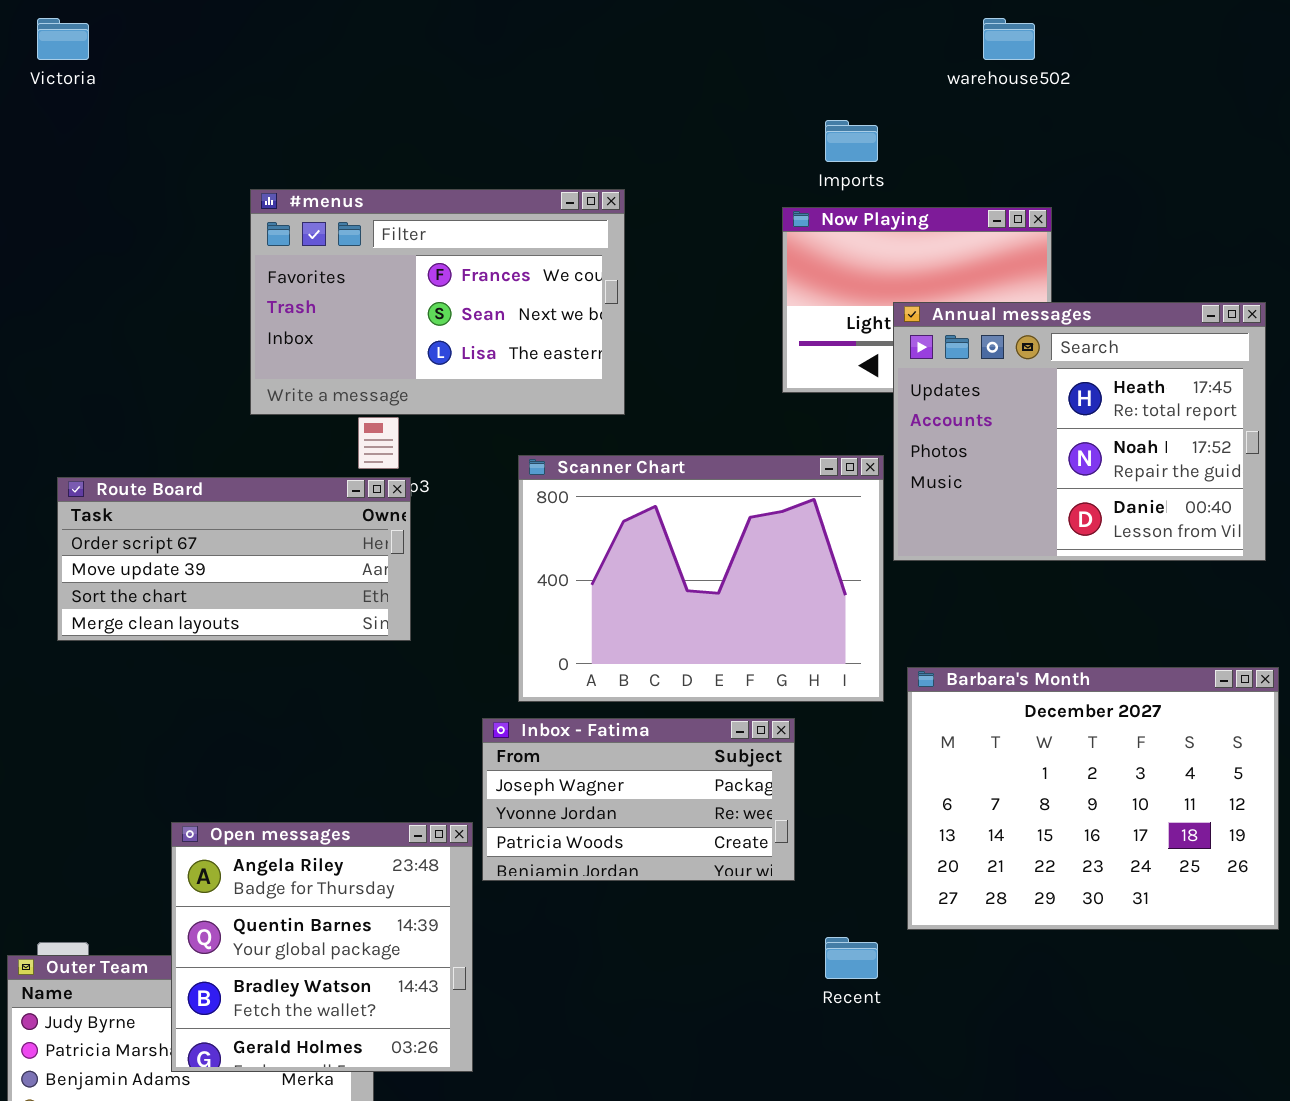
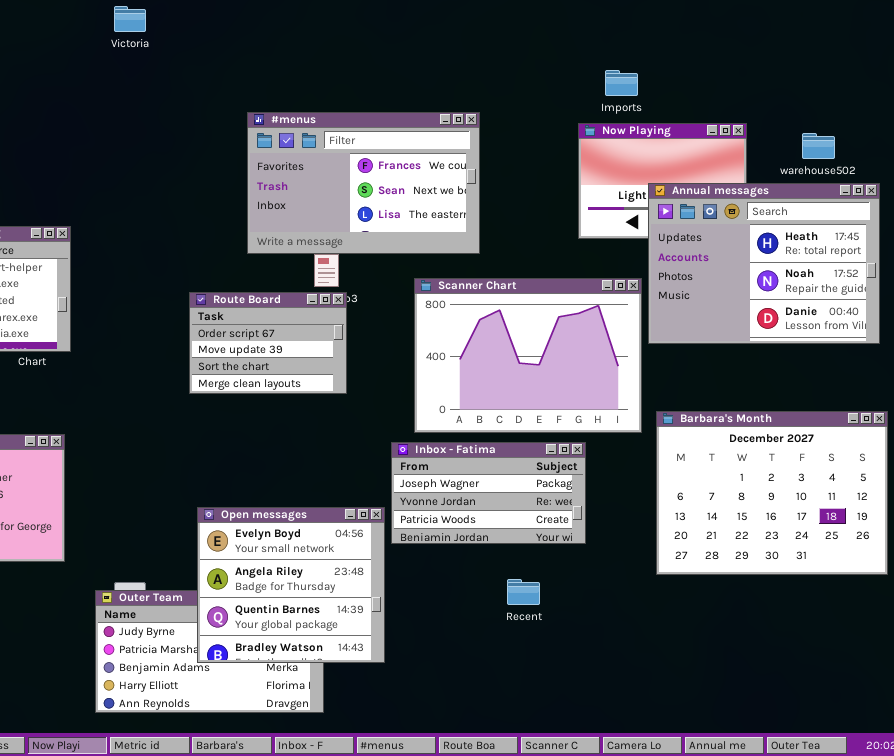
warehouse502: [983,18,1035,60] -> [802,133,835,159], moved
Route Board: [57,477,411,641] -> [189,292,347,394], resized
Open messages: [171,822,473,1072] -> [197,507,385,663], scrolled up 1 row
Recent: [825,937,878,979] -> [507,579,540,605], moved

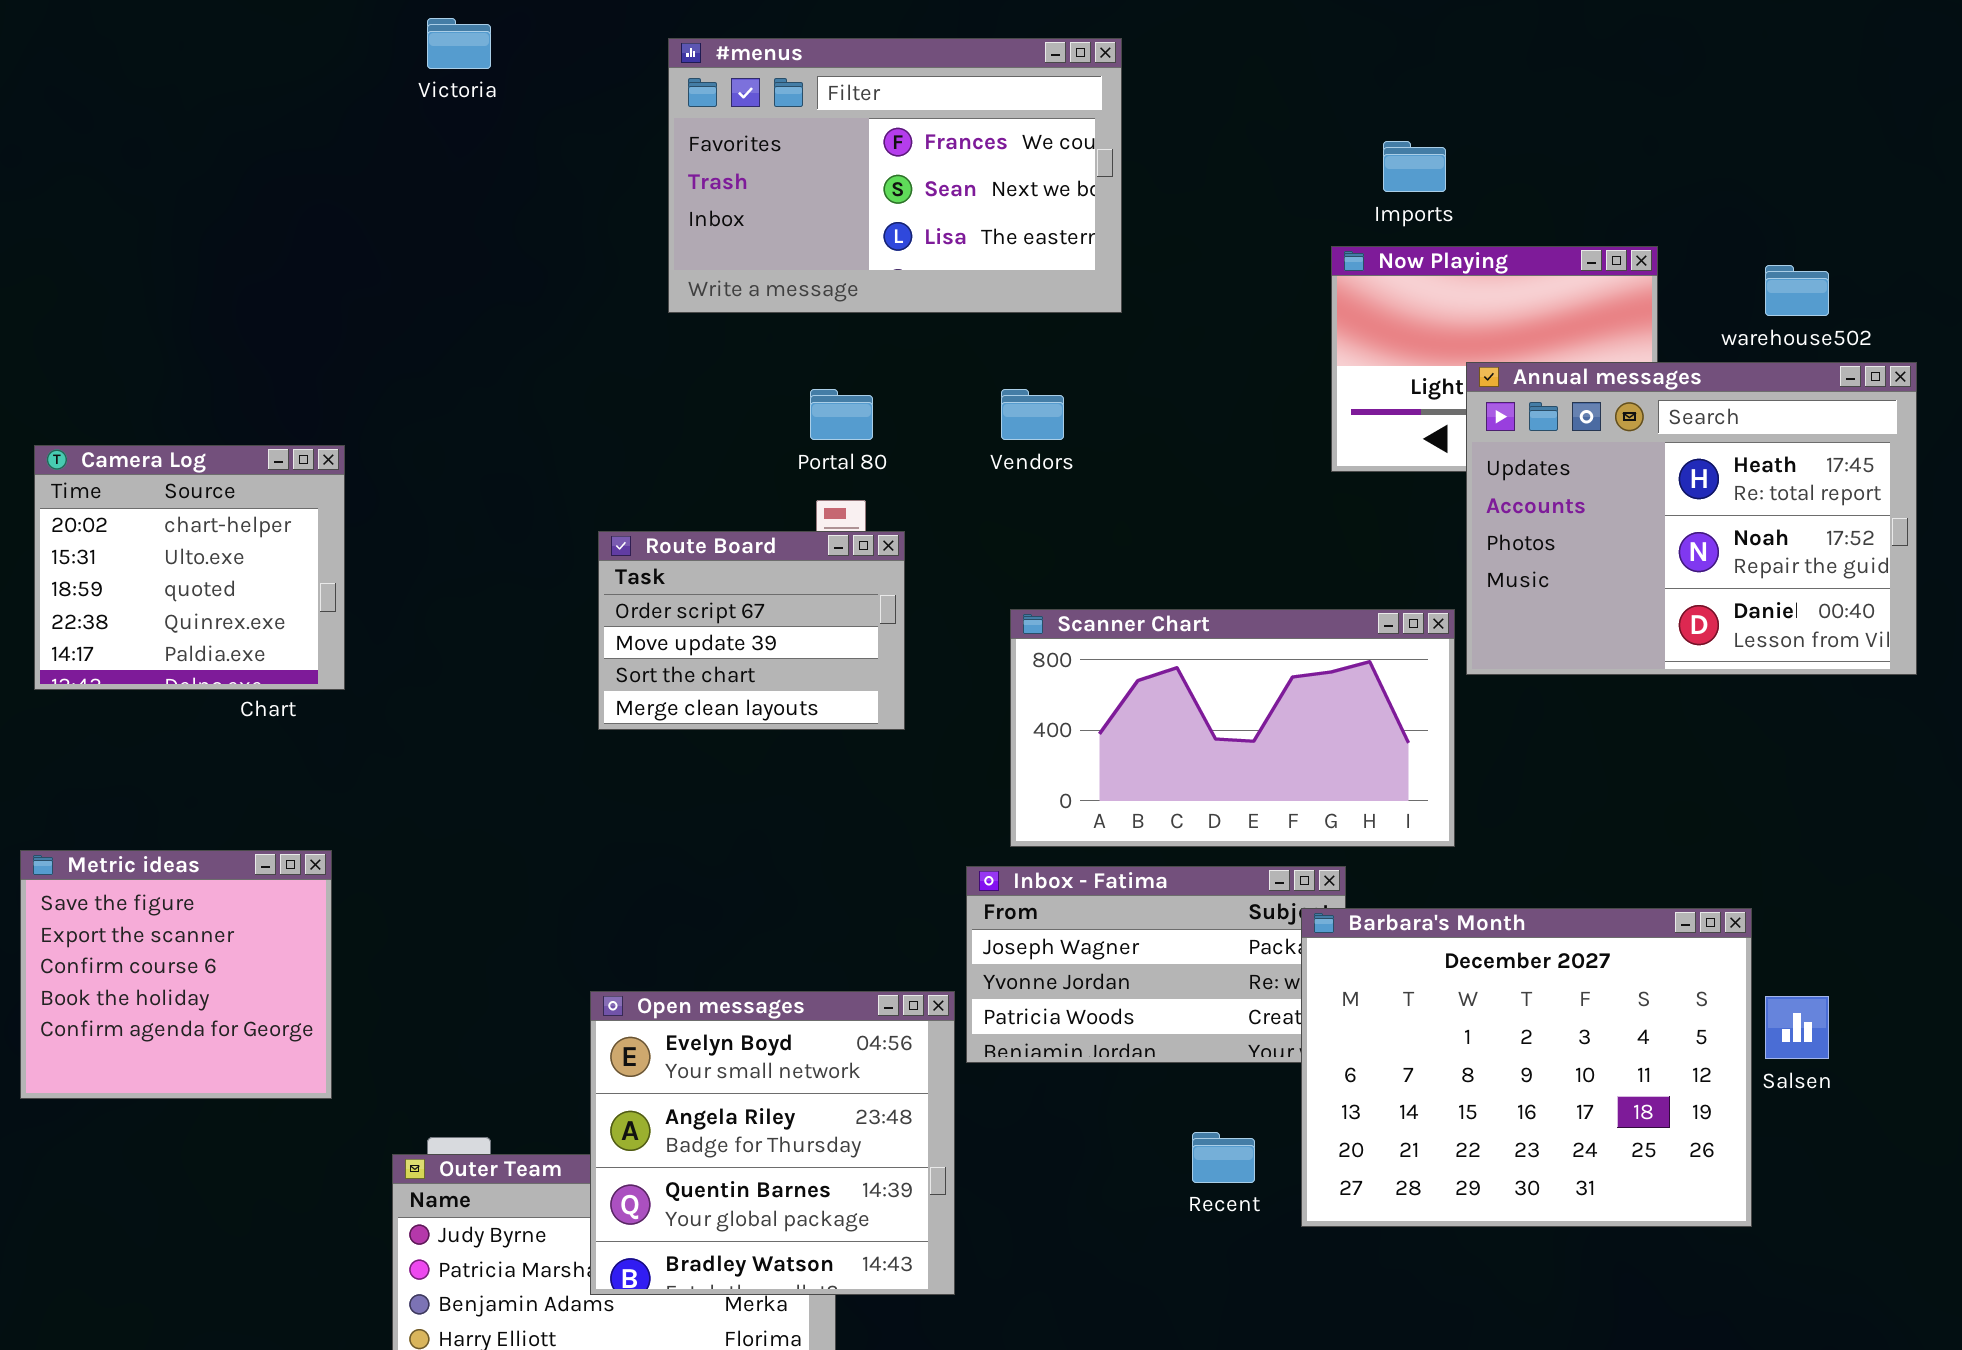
#menus: [247,112,480,254] -> [668,38,1122,313], moved
Scanner Chart: [414,278,642,433] -> [1010,609,1455,847], resized
Route Board: [189,292,347,394] -> [598,531,905,730], moved
Barbara's Month: [656,411,888,575] -> [1301,908,1752,1227], moved

